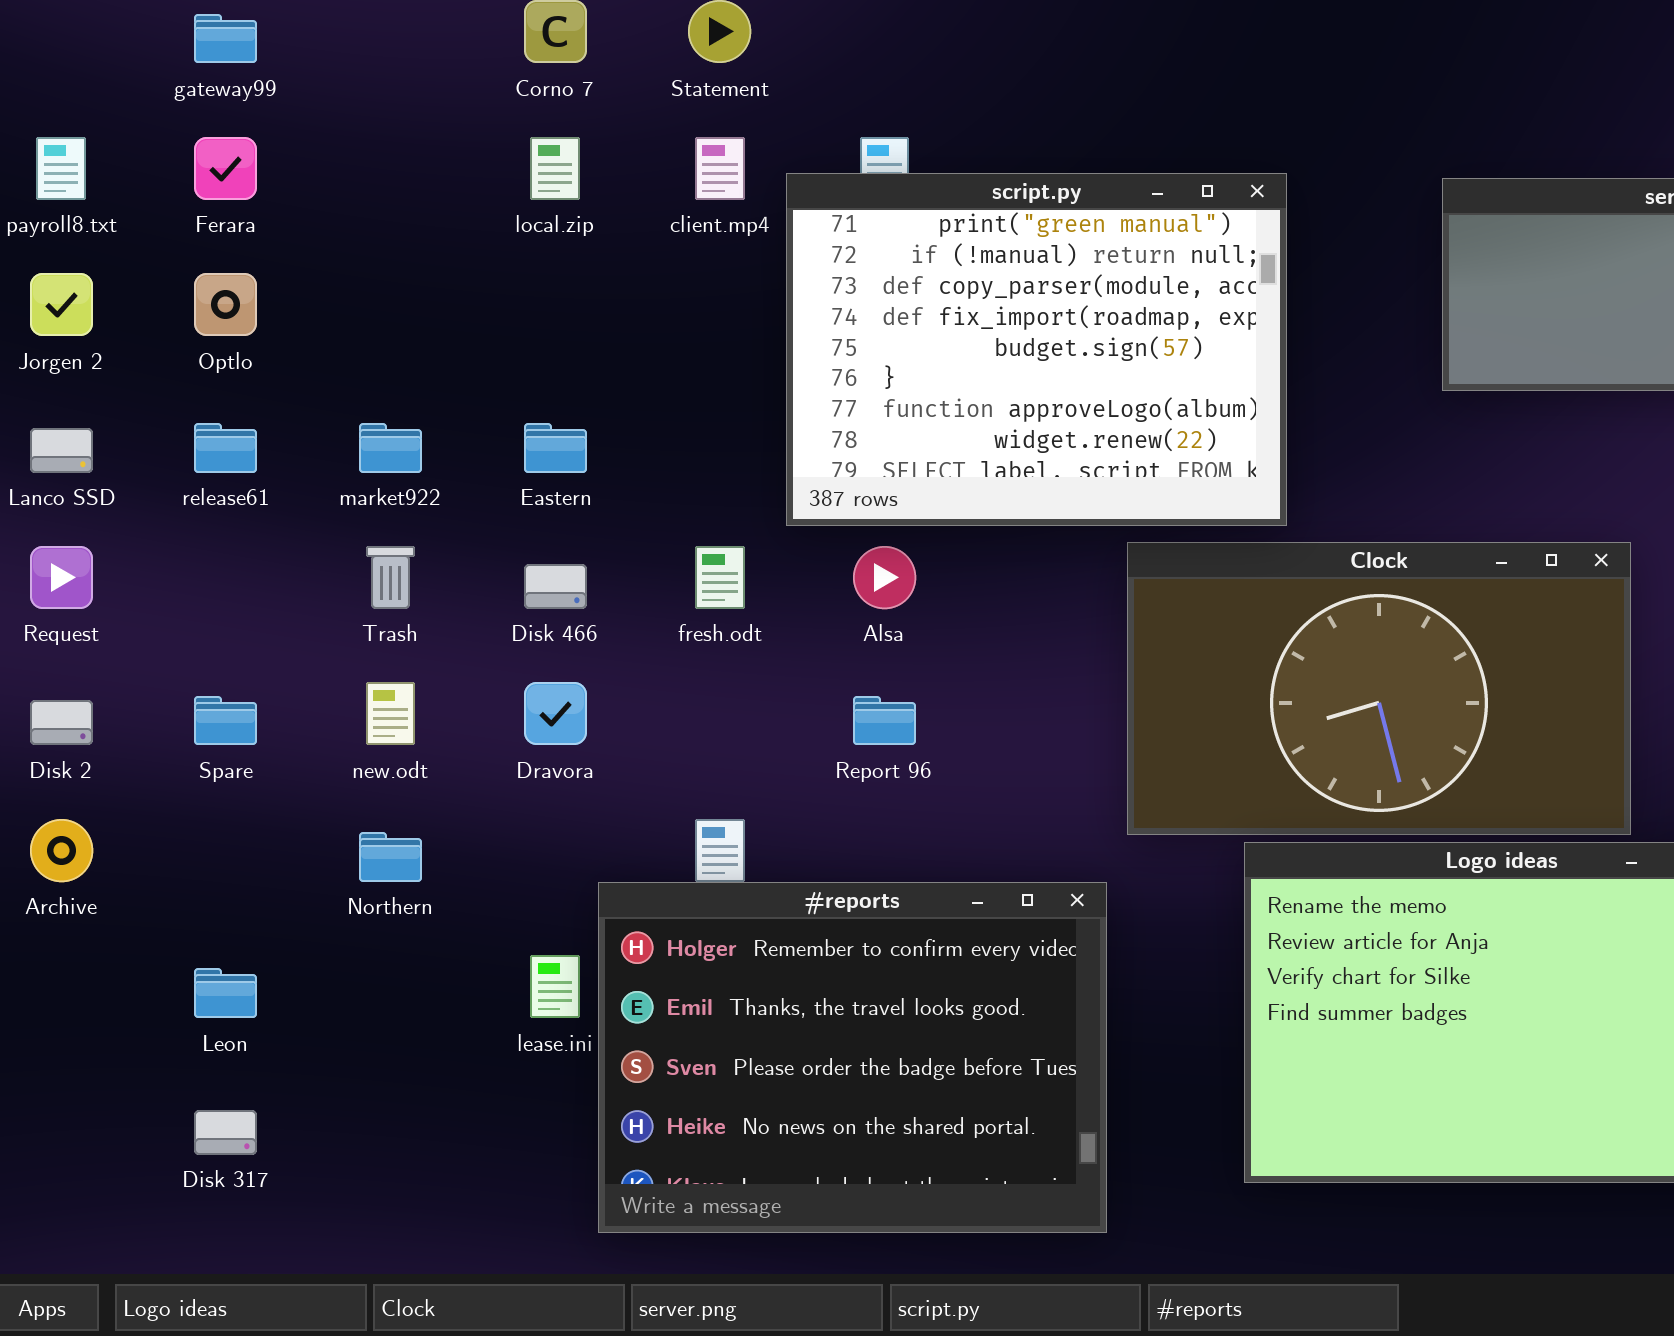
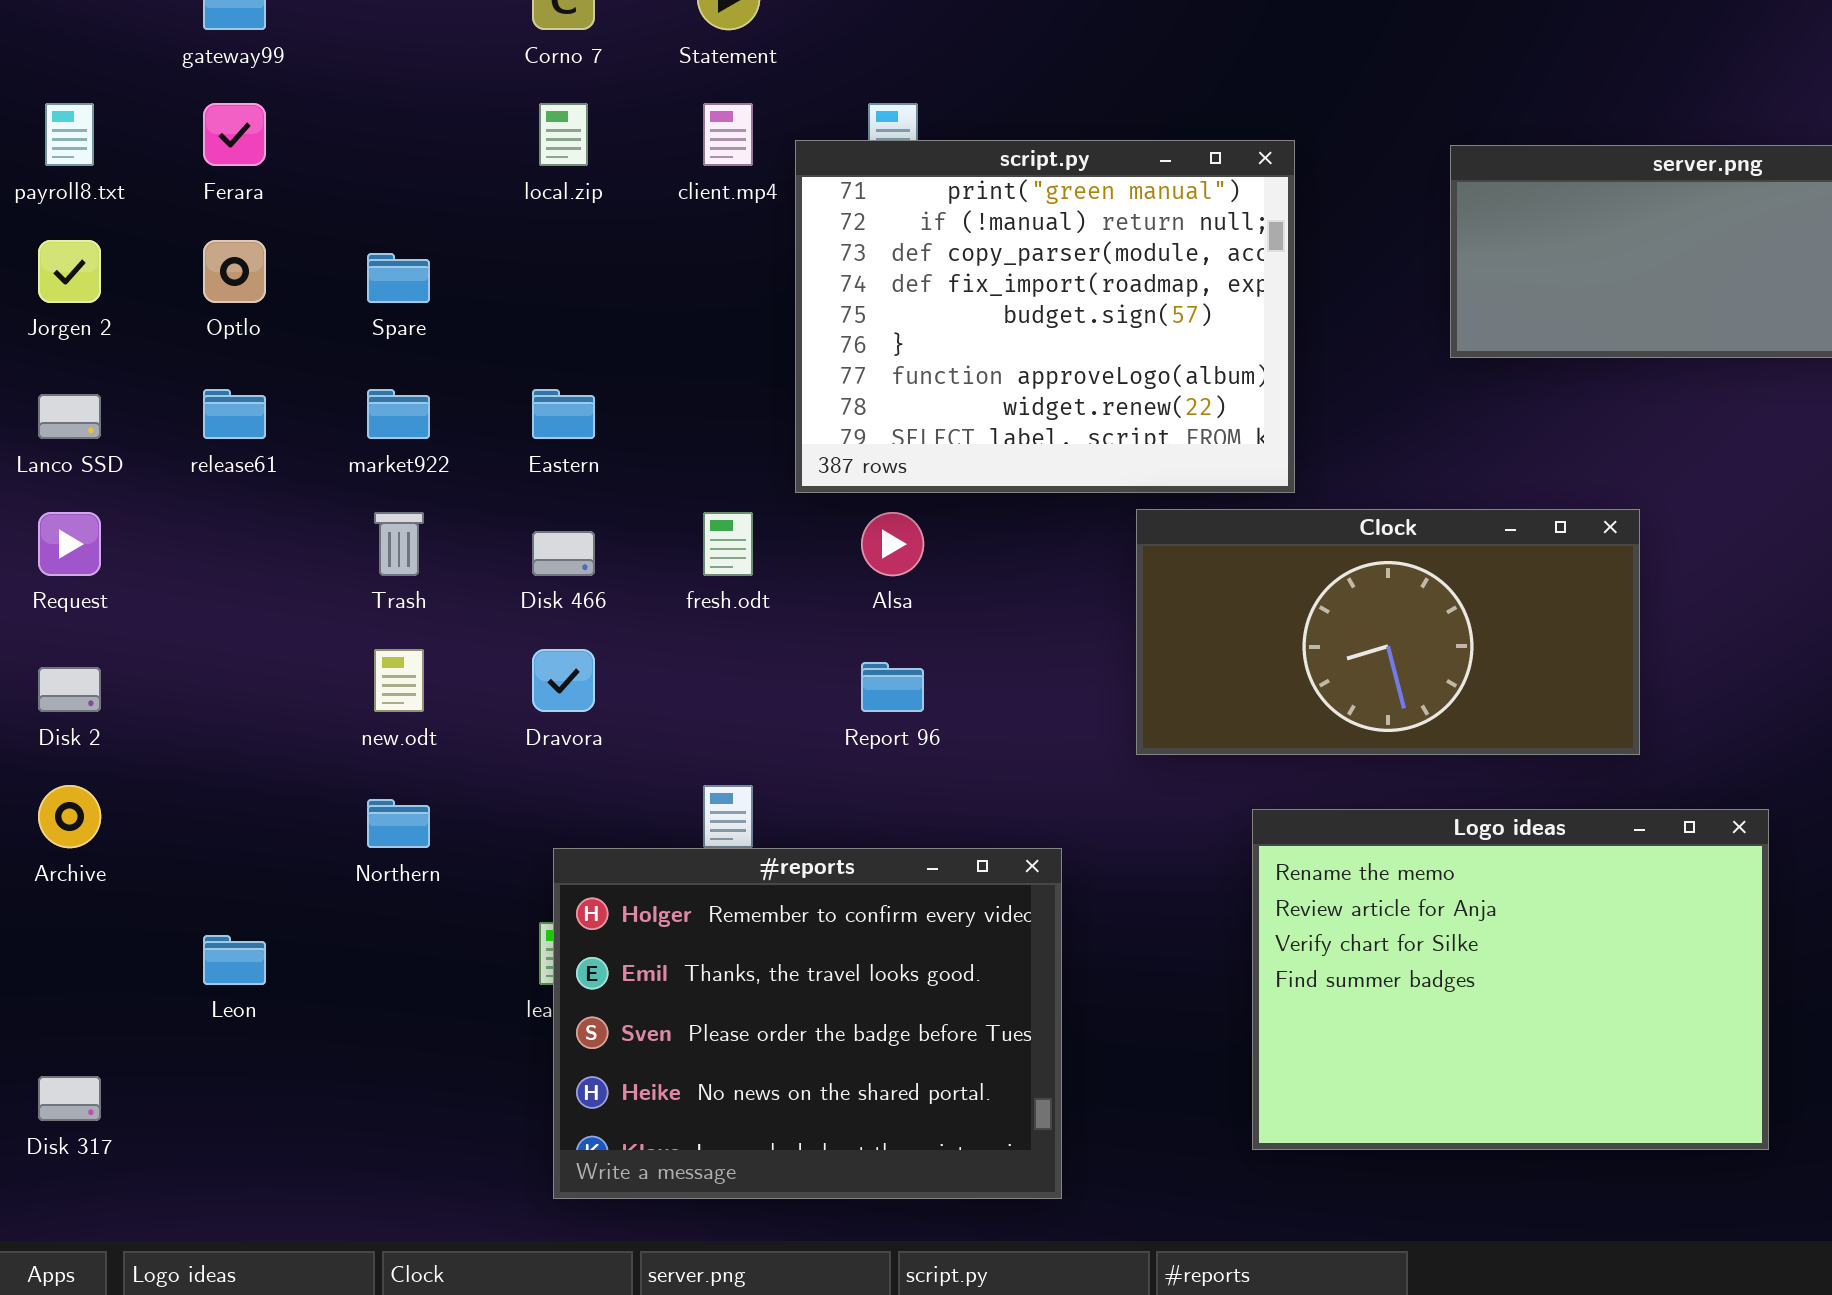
Clock: [1127,542,1631,835] -> [1136,509,1640,755], resized
Spare: [194,696,257,745] -> [367,253,430,303], moved
#reports: [598,882,1107,1233] -> [553,848,1062,1199], moved
Disk 317: [194,1110,257,1155] -> [38,1076,101,1121], moved

